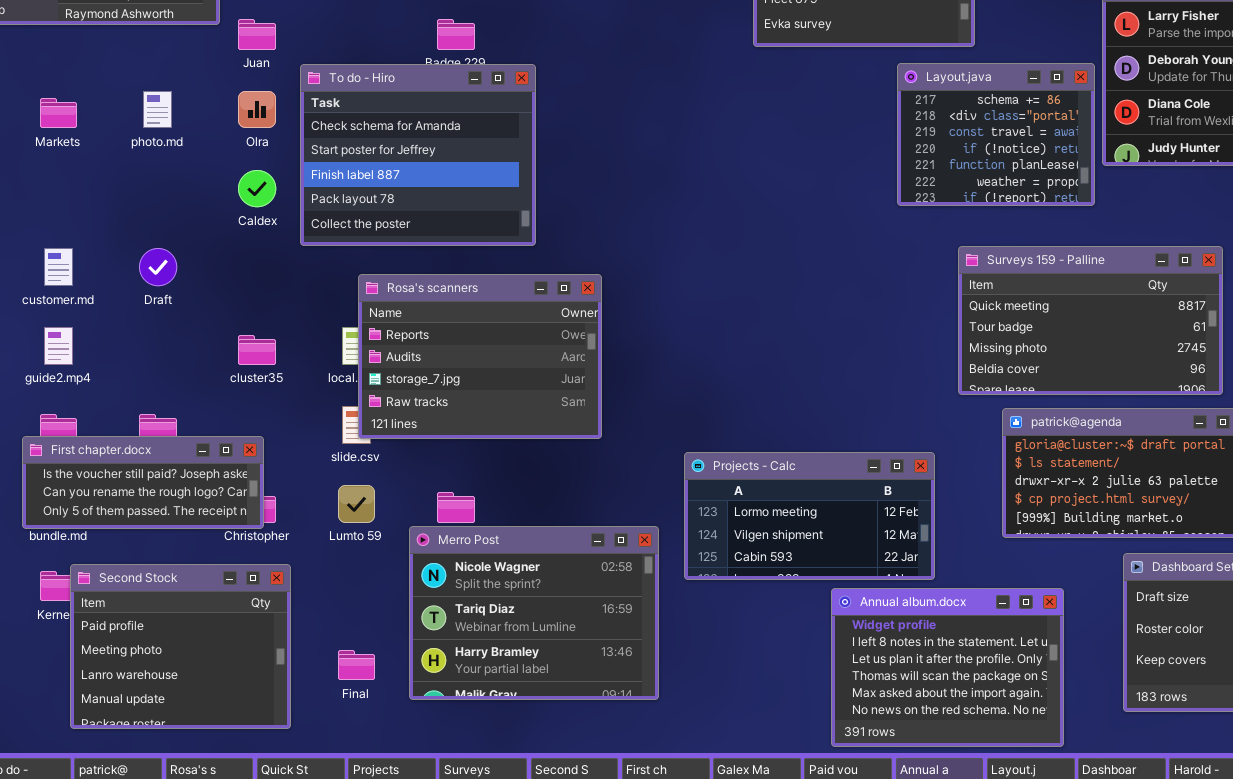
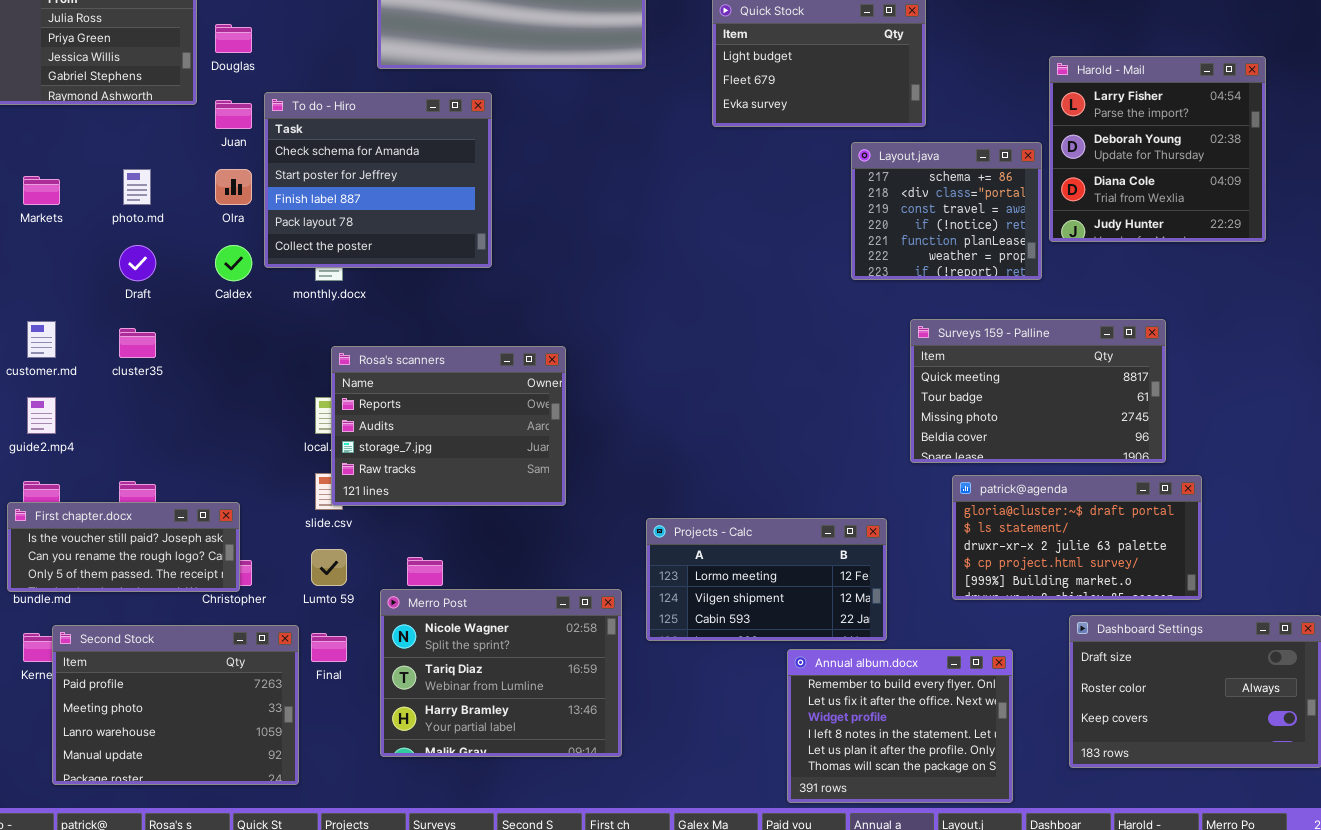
To do - Hiro: [300,64,536,246] -> [264,92,492,268], moved
Draft: [139,248,177,286] -> [119,245,156,281], moved
cluster35: [238,335,276,365] -> [119,328,156,358], moved
Second Stock: [70,564,291,729] -> [52,625,299,785], resized
Annual album.docx: [831,588,1064,747] -> [787,649,1013,803], scrolled up 2 rows
Final: [338,650,375,680] -> [311,633,347,662], moved

